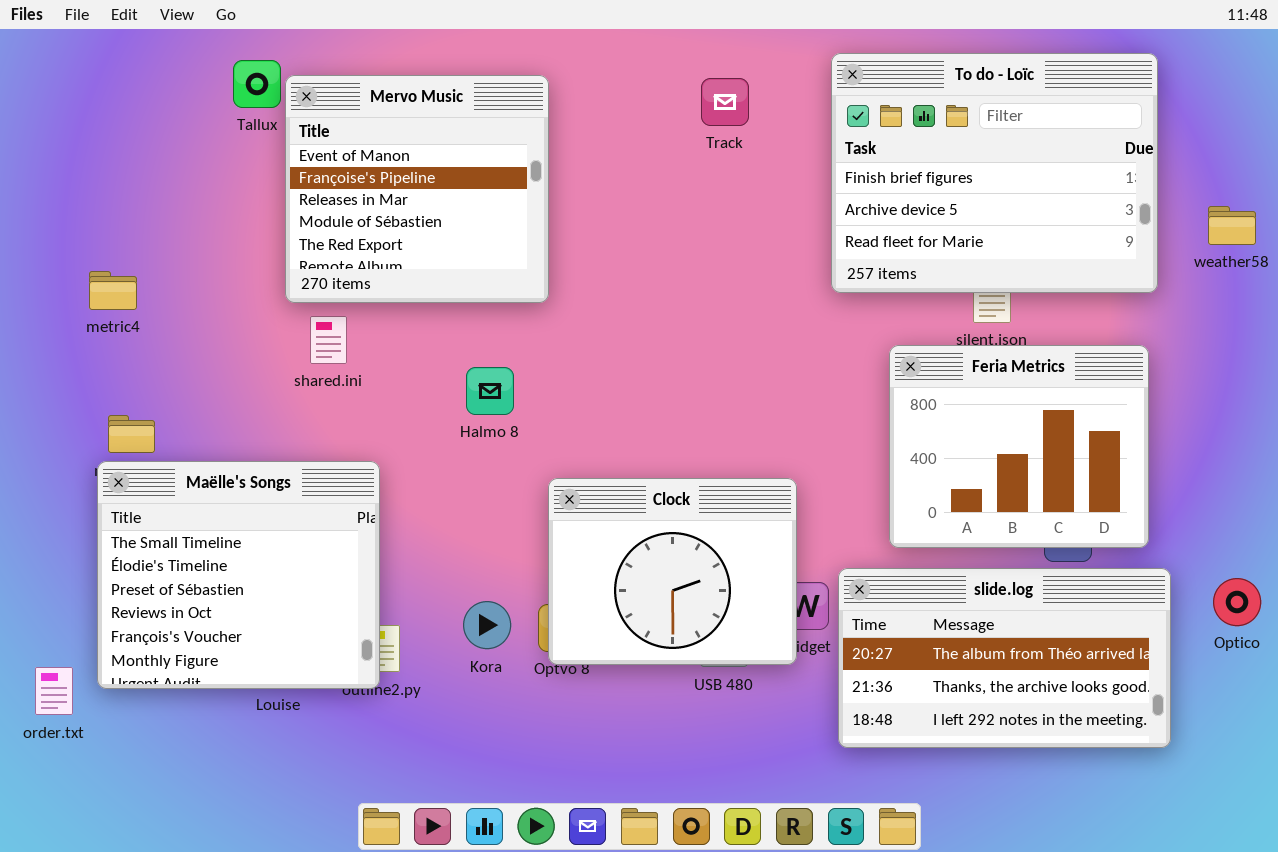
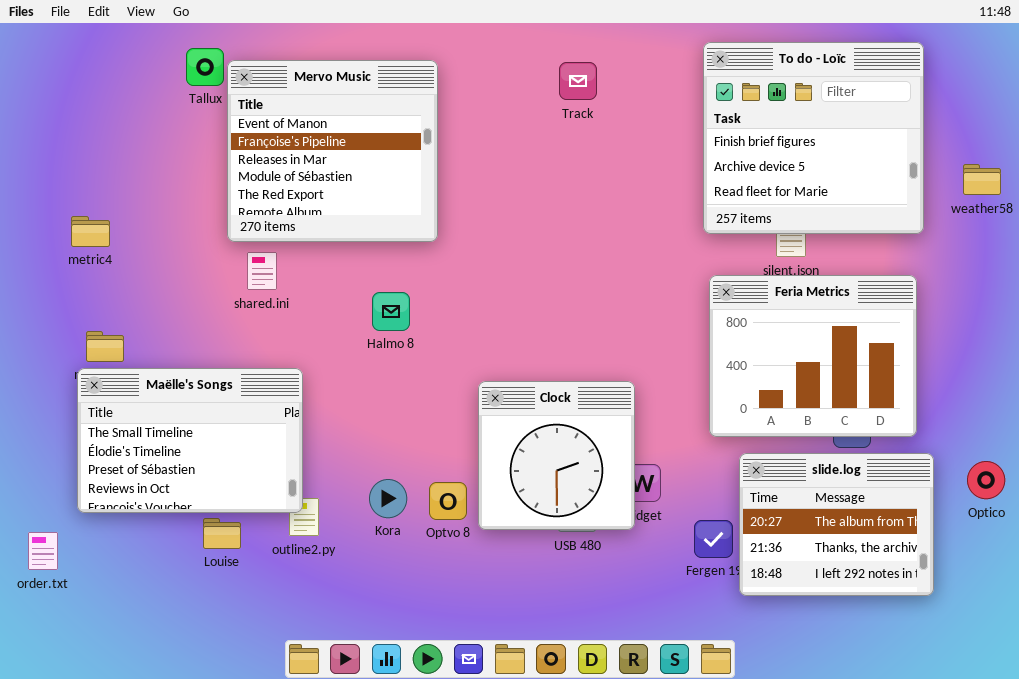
To do - Loïc: [831,53,1158,293] -> [703,42,924,234], resized
Maëlle's Songs: [97,461,380,689] -> [77,368,303,513], resized
Clock: [548,478,797,665] -> [478,381,635,530], resized
slide.log: [838,568,1171,748] -> [739,453,934,596], resized

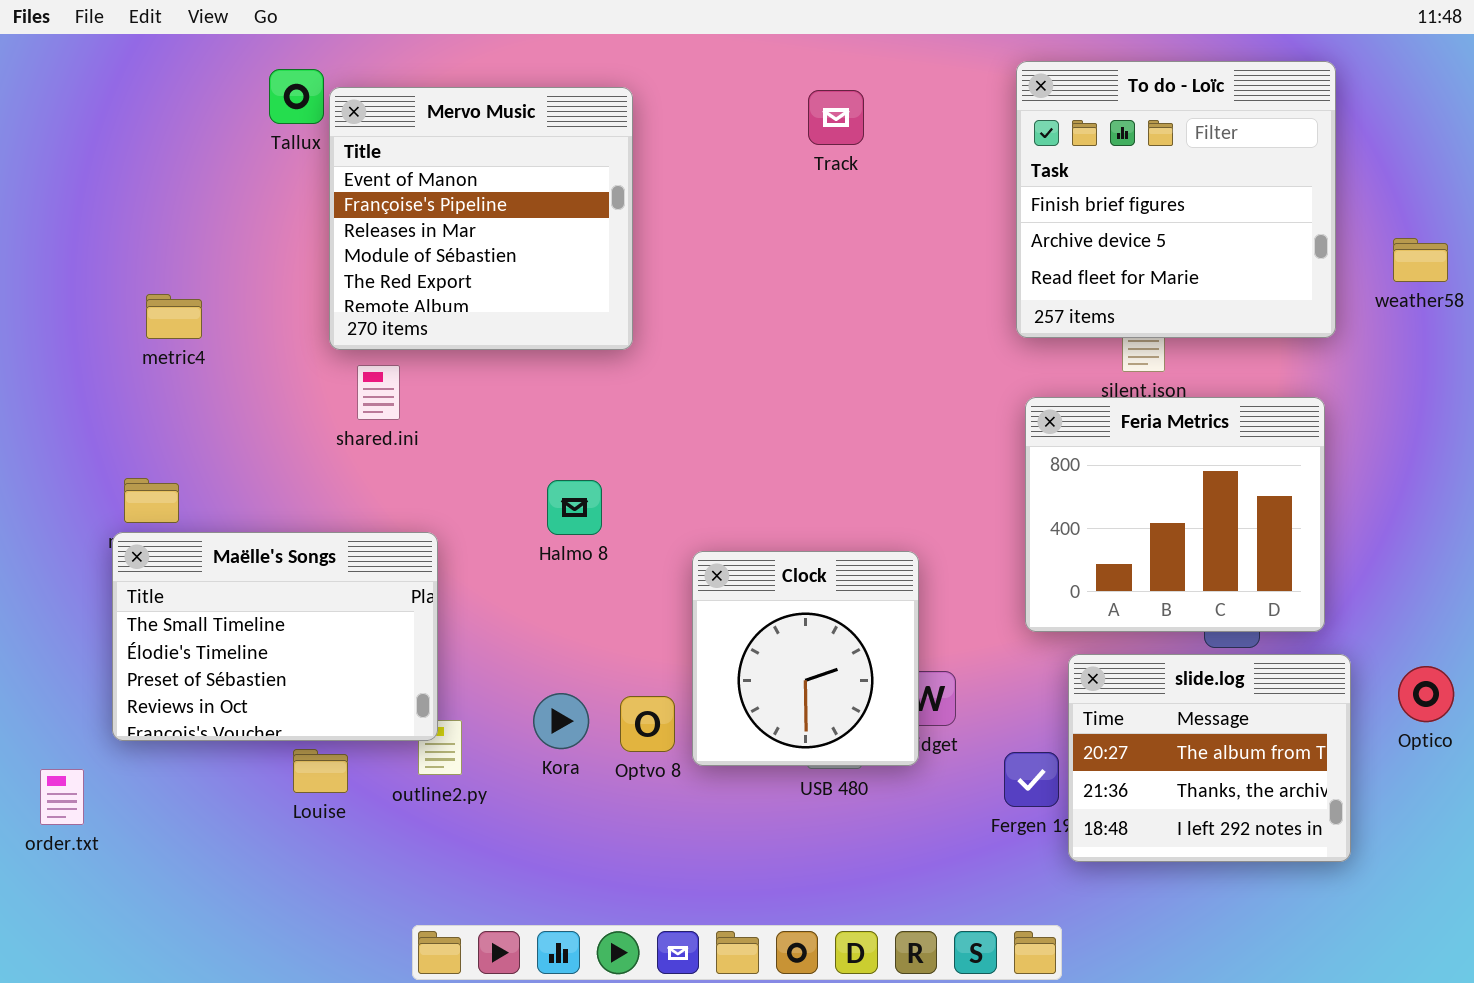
metric4: [71,216,110,247] -> [146,294,202,339], moved
Halmo 8: [372,292,410,331] -> [547,480,602,535], moved

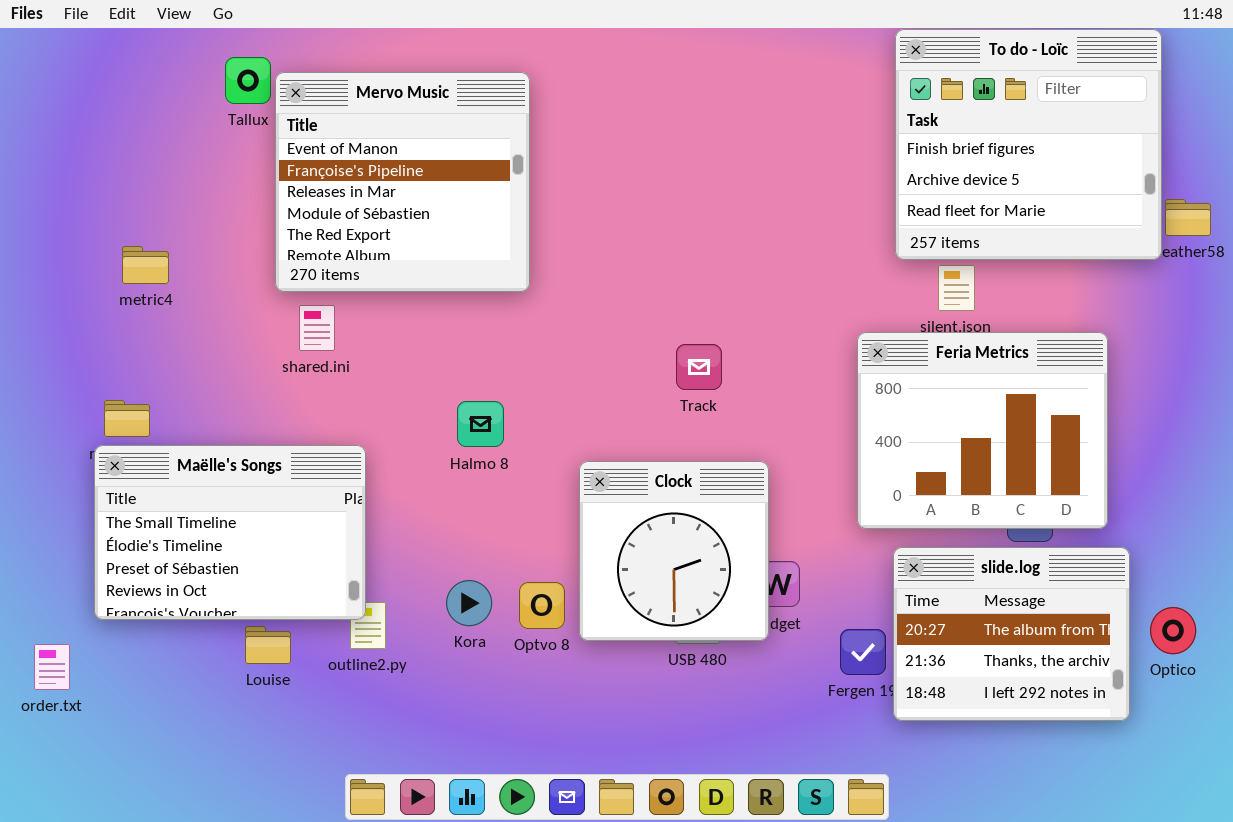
To do - Loïc: [1016,61,1336,338] -> [895,29,1162,260], moved
Track: [808,90,864,145] -> [676,344,722,390], moved
Optico: [1398,666,1454,722] -> [1150,607,1196,654], moved

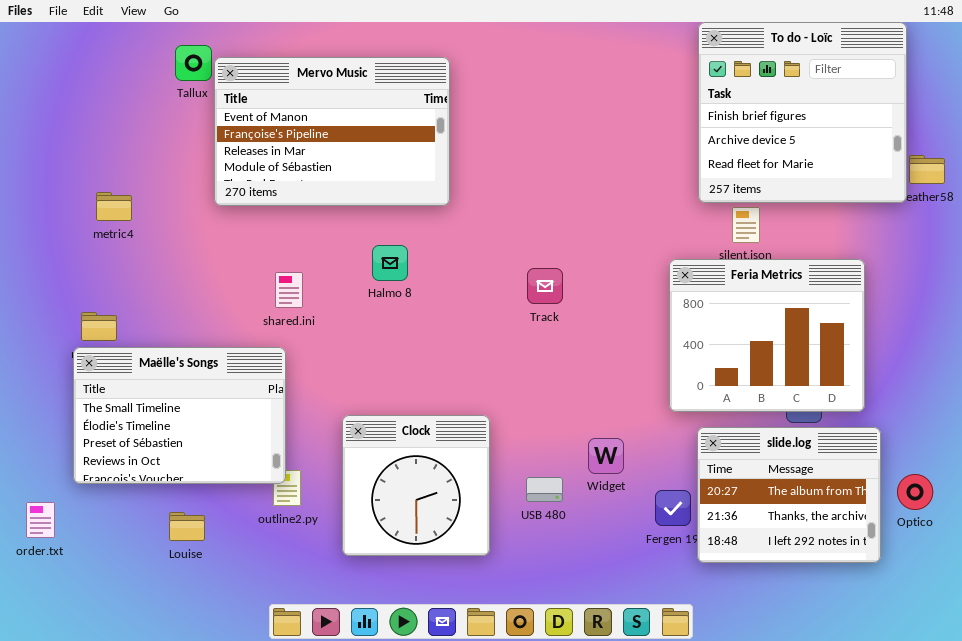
Mervo Music: [275,72,530,292] -> [214,57,450,206], resized
shared.ini: [299,305,335,351] -> [275,272,303,308], moved
Halmo 8: [457,401,504,447] -> [372,245,408,281], moved
Clock: [579,461,769,641] -> [342,415,490,556], moved
Louise: [245,626,291,664] -> [169,512,205,541], moved

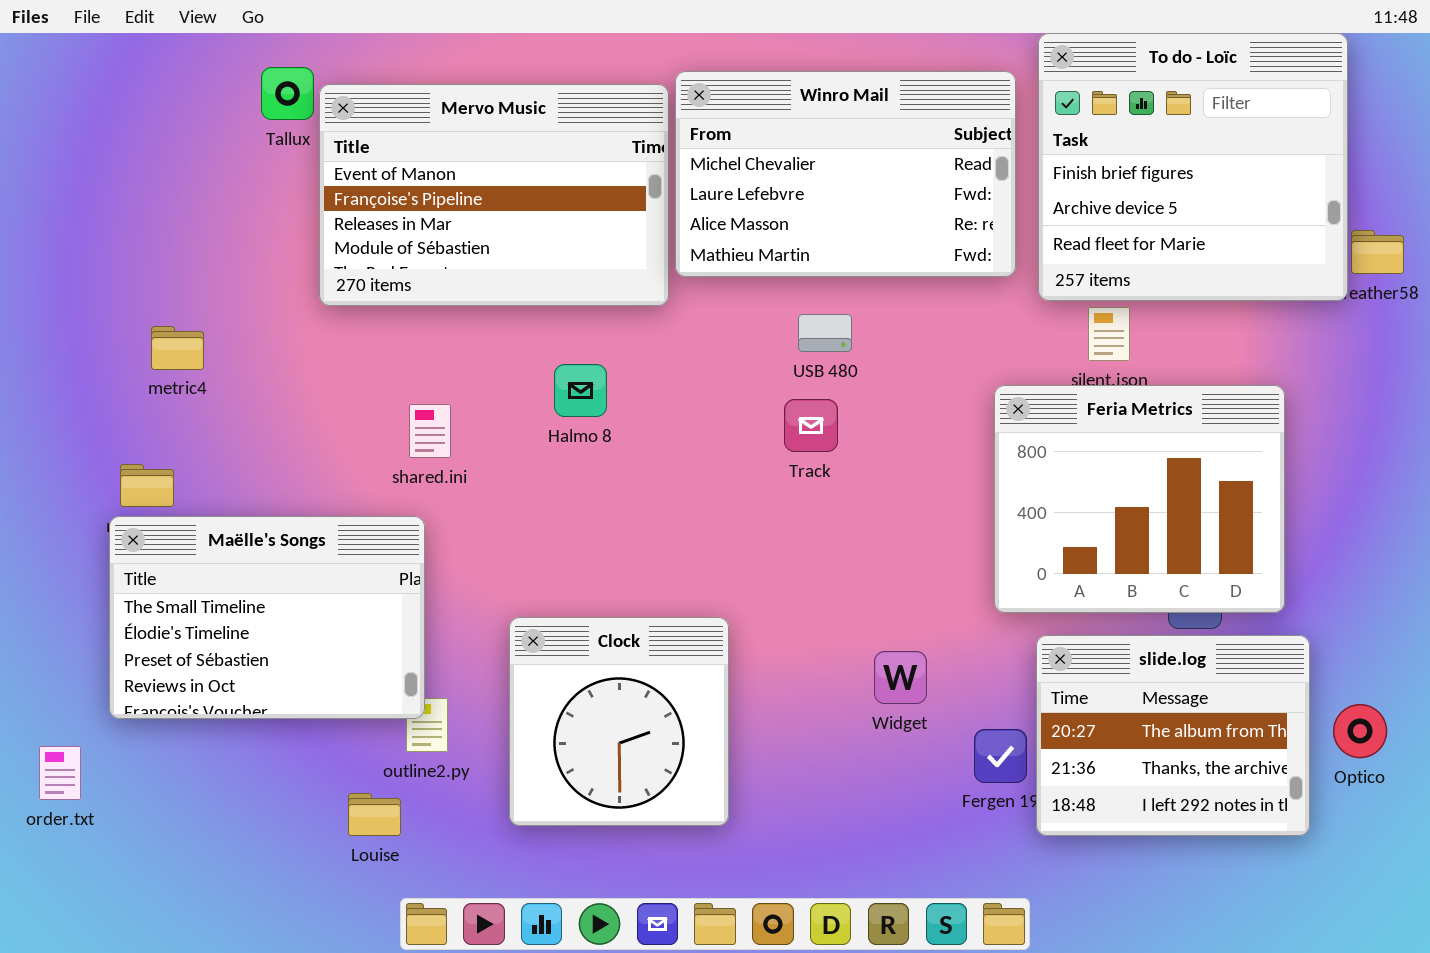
Winro Mail: none -> [675,71,1016,277], opened
metric4: [96,192,132,221] -> [151,326,204,370], moved
USB 480: [526,477,563,502] -> [798,314,852,352], moved
Louise: [169,512,205,541] -> [348,793,401,836], moved

